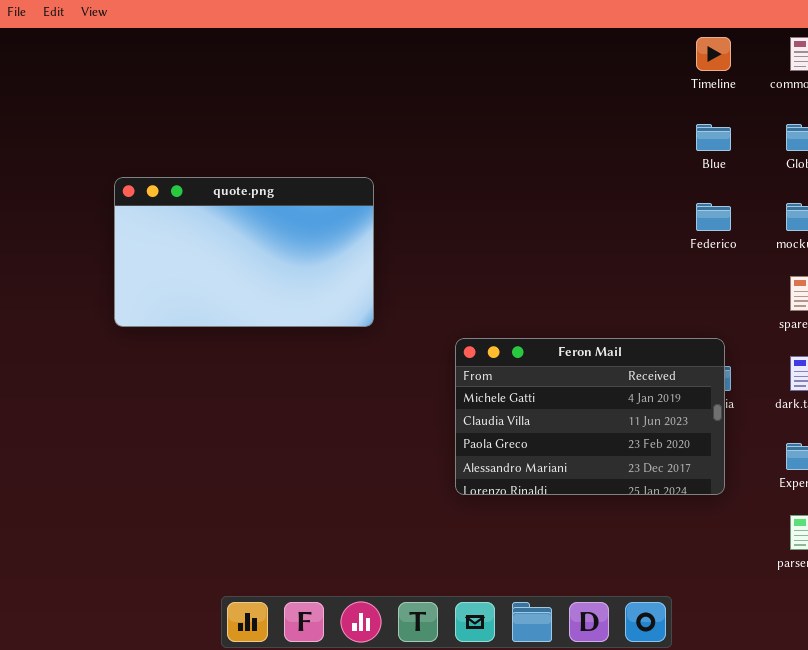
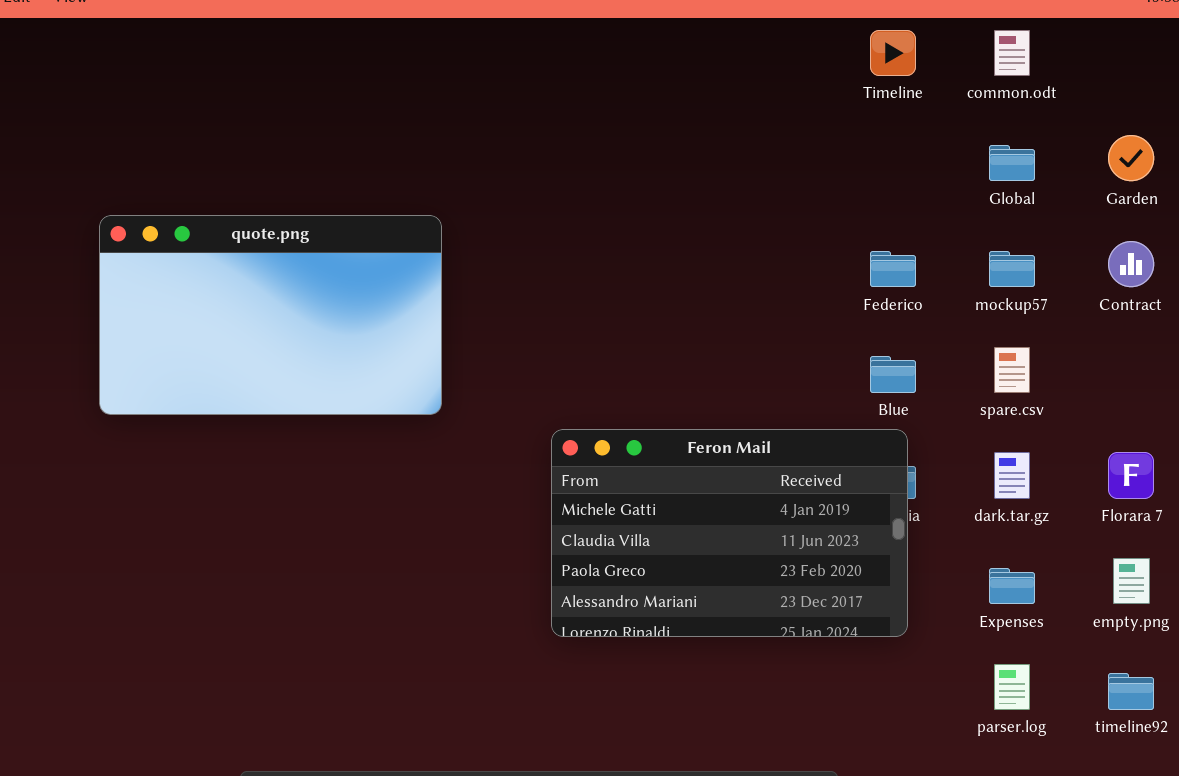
Blue: [696,124,731,151] -> [870,356,916,393], moved

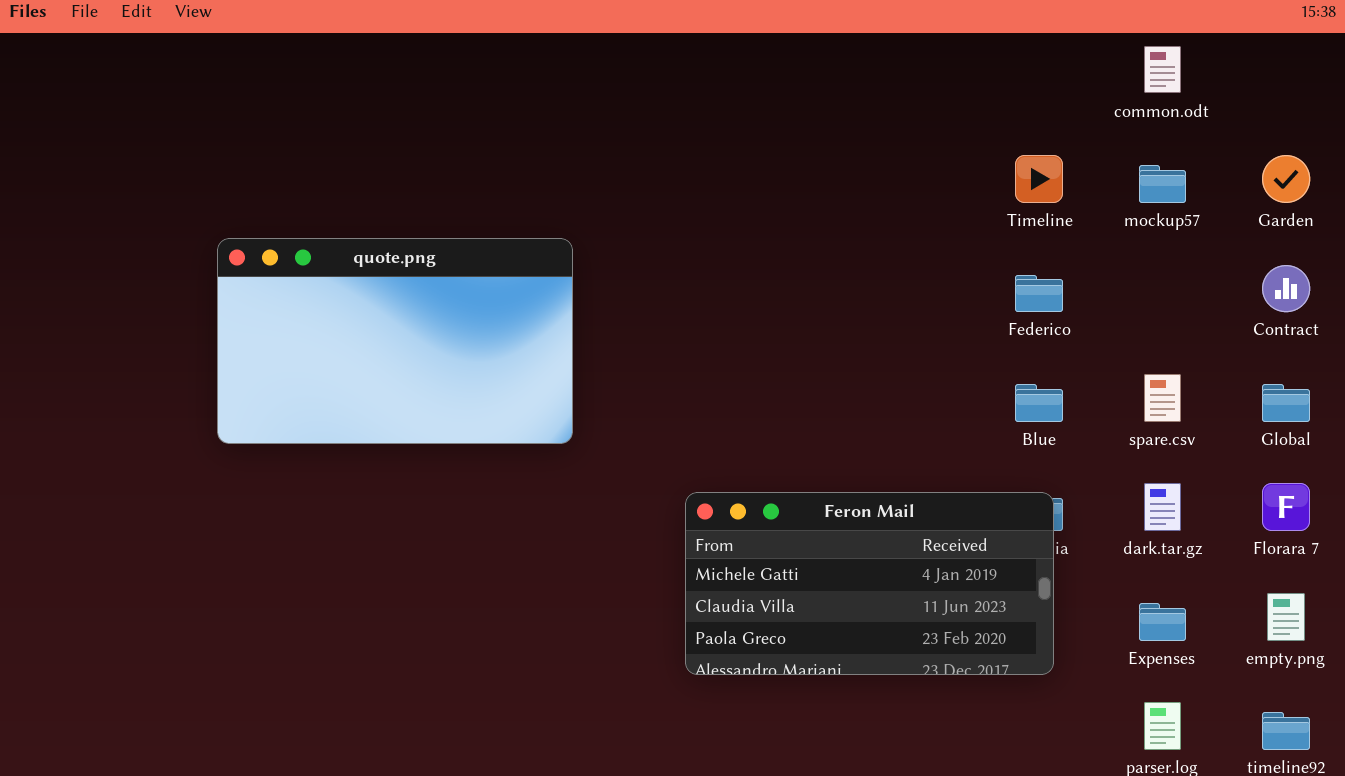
Timeline: [870,30,916,76] -> [1015,155,1063,203], moved
Global: [989,145,1035,181] -> [1262,384,1310,422], moved
mockup57: [989,251,1035,287] -> [1139,165,1186,203], moved
Feron Mail: [551,429,908,637] -> [685,492,1054,675], resized

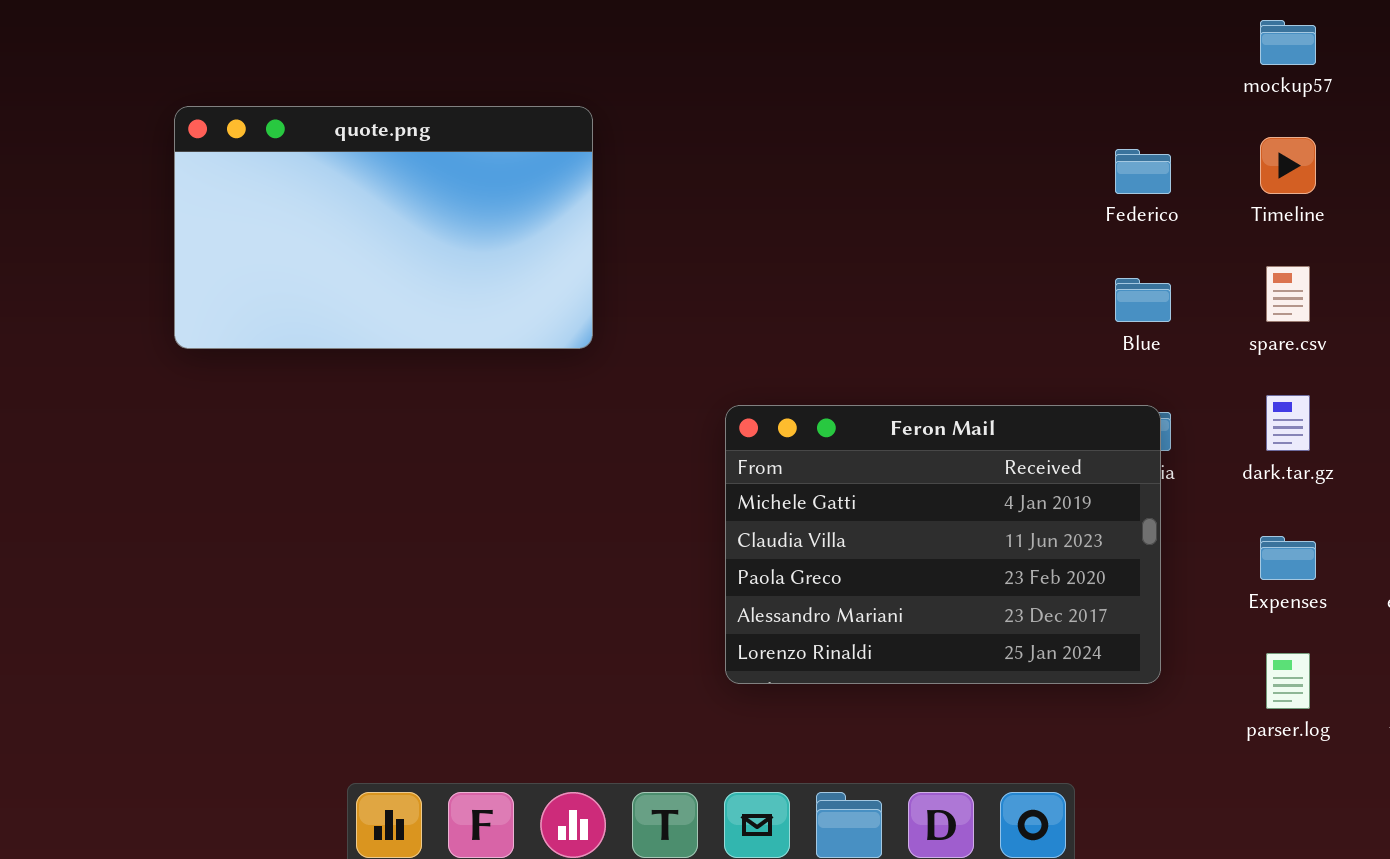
Timeline: [1015,155,1063,203] -> [1260,137,1316,194], moved
Feron Mail: [685,492,1054,675] -> [725,405,1161,684], resized

